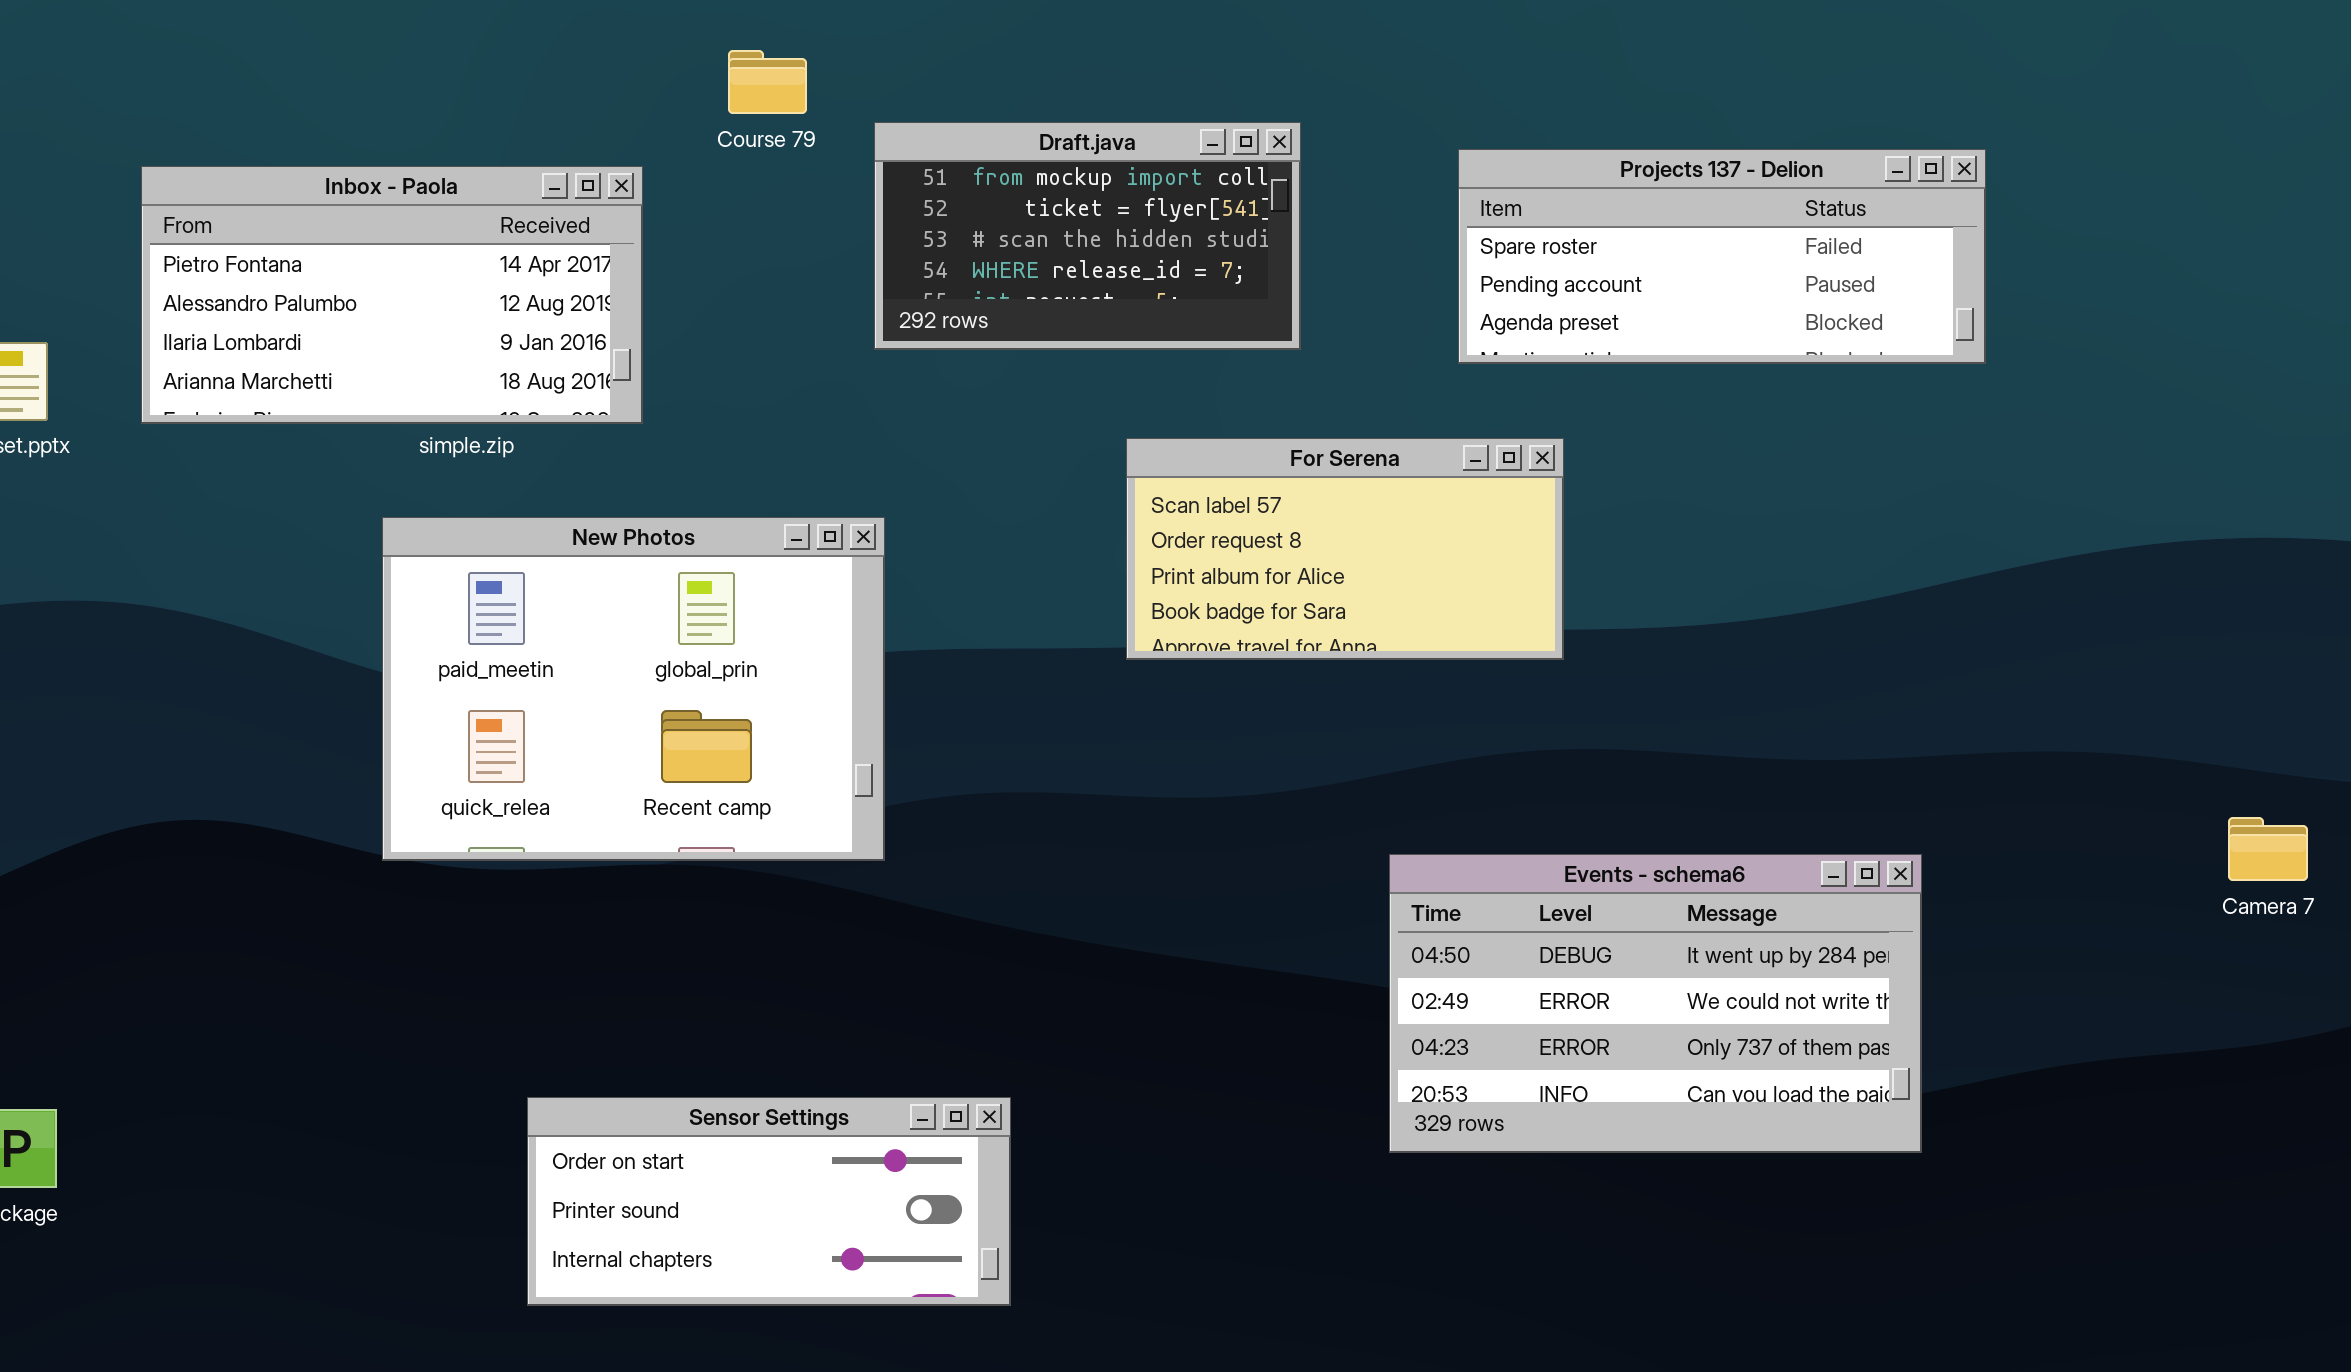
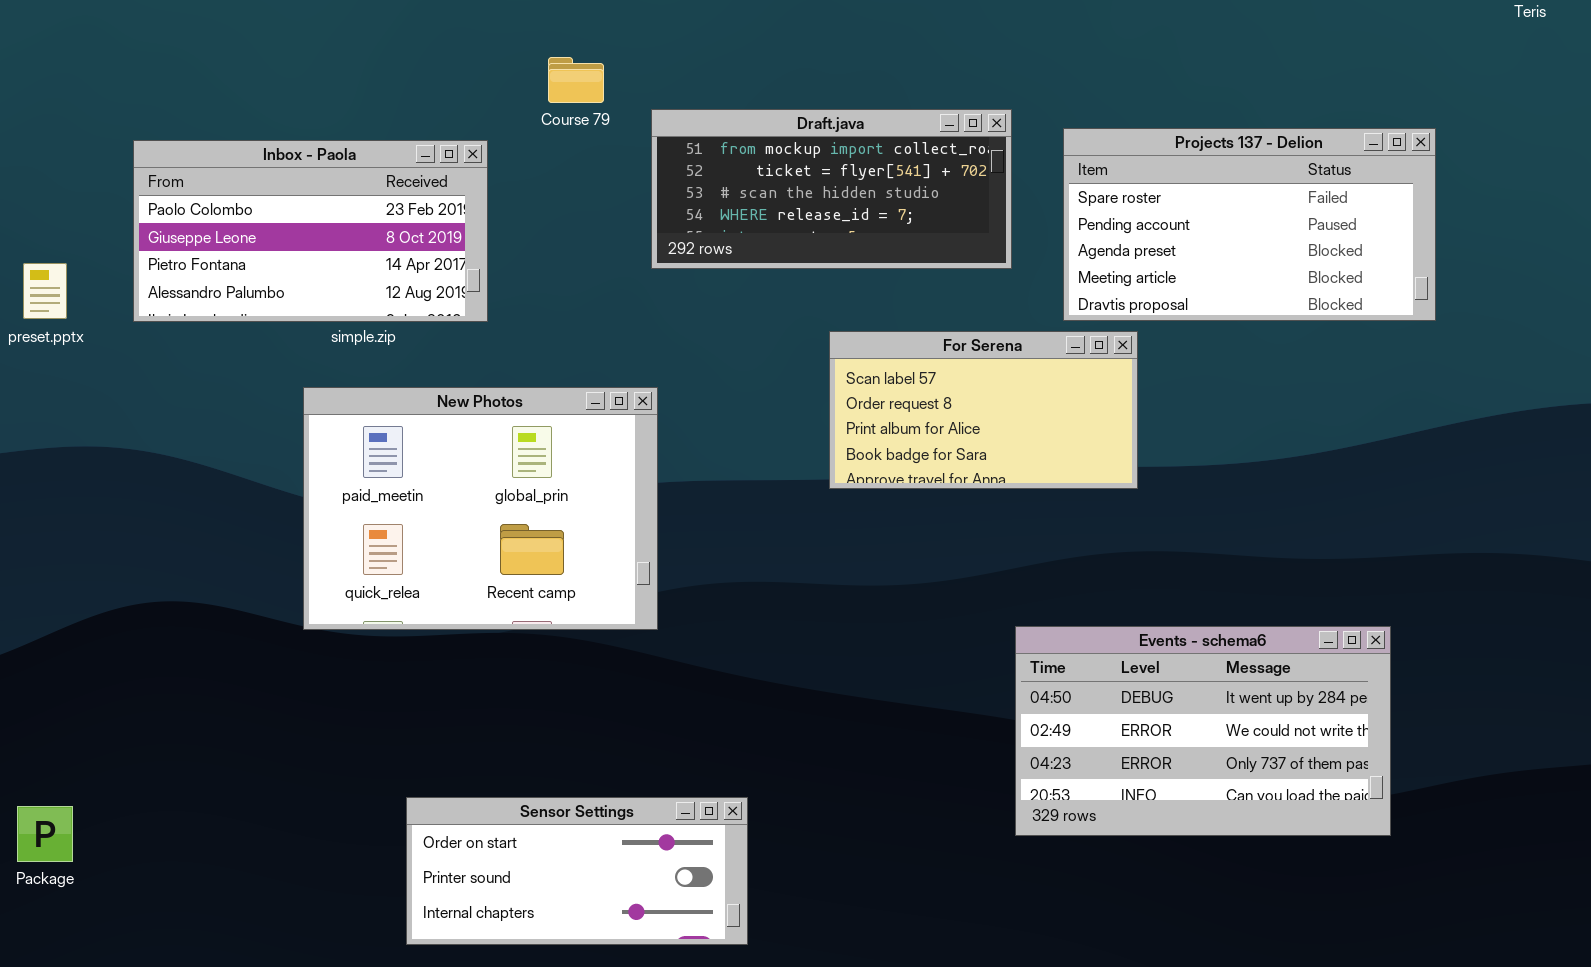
Draft.java: [874,122,1301,350] -> [651,109,1012,269], resized
Projects 137 - Delion: [1458,149,1986,364] -> [1063,128,1436,321], resized
Inbox - Paola: [141,166,643,424] -> [133,140,488,322], scrolled up 2 rows

